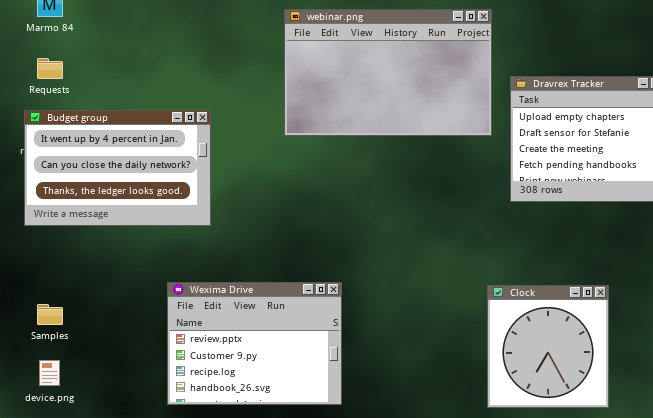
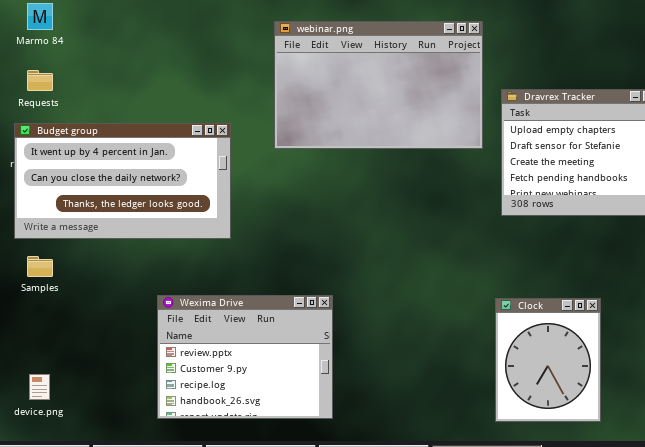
Budget group: [24,110,211,226] -> [14,123,231,239], resized
Clock: [487,285,609,408] -> [495,298,601,422], resized
Samples: [37,304,63,325] -> [27,256,53,277], moved

